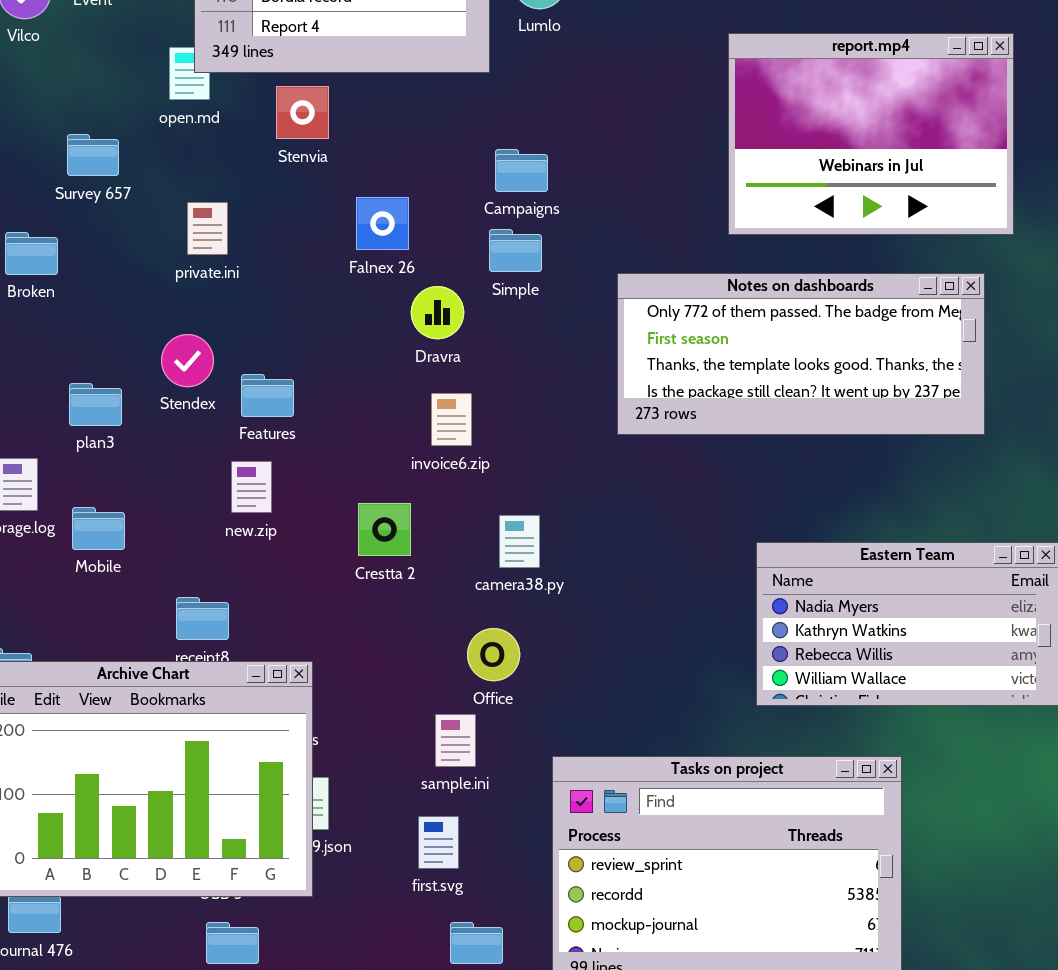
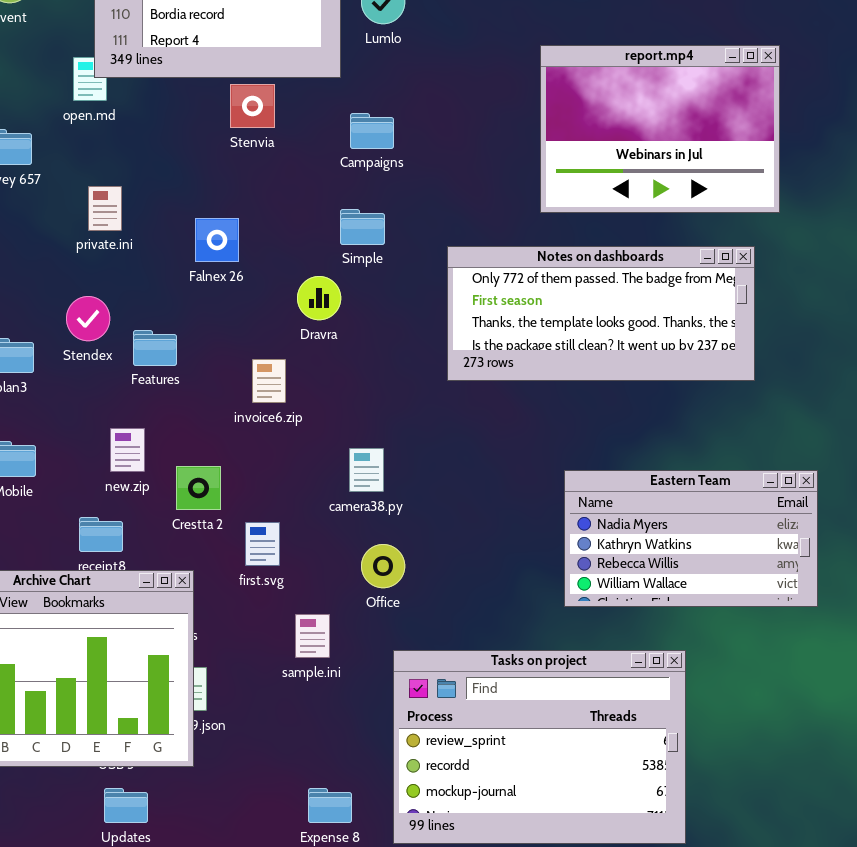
Stenvia: [276,86,329,139] -> [230,84,275,128], moved
Campaigns: [495,149,548,192] -> [350,113,394,149], moved
Falnex 26: [356,197,409,250] -> [195,218,239,262], moved
Dravra: [411,286,464,339] -> [297,276,341,320], moved
invoice6.zip: [431,393,472,446] -> [252,359,286,403], moved
new.zip: [231,461,272,513] -> [110,428,145,472], moved
Crestta 2: [358,503,411,556] -> [176,466,221,510], moved
Office: [467,628,520,681] -> [361,544,405,588], moved
first.svg: [418,816,459,869] -> [245,522,280,566], moved

